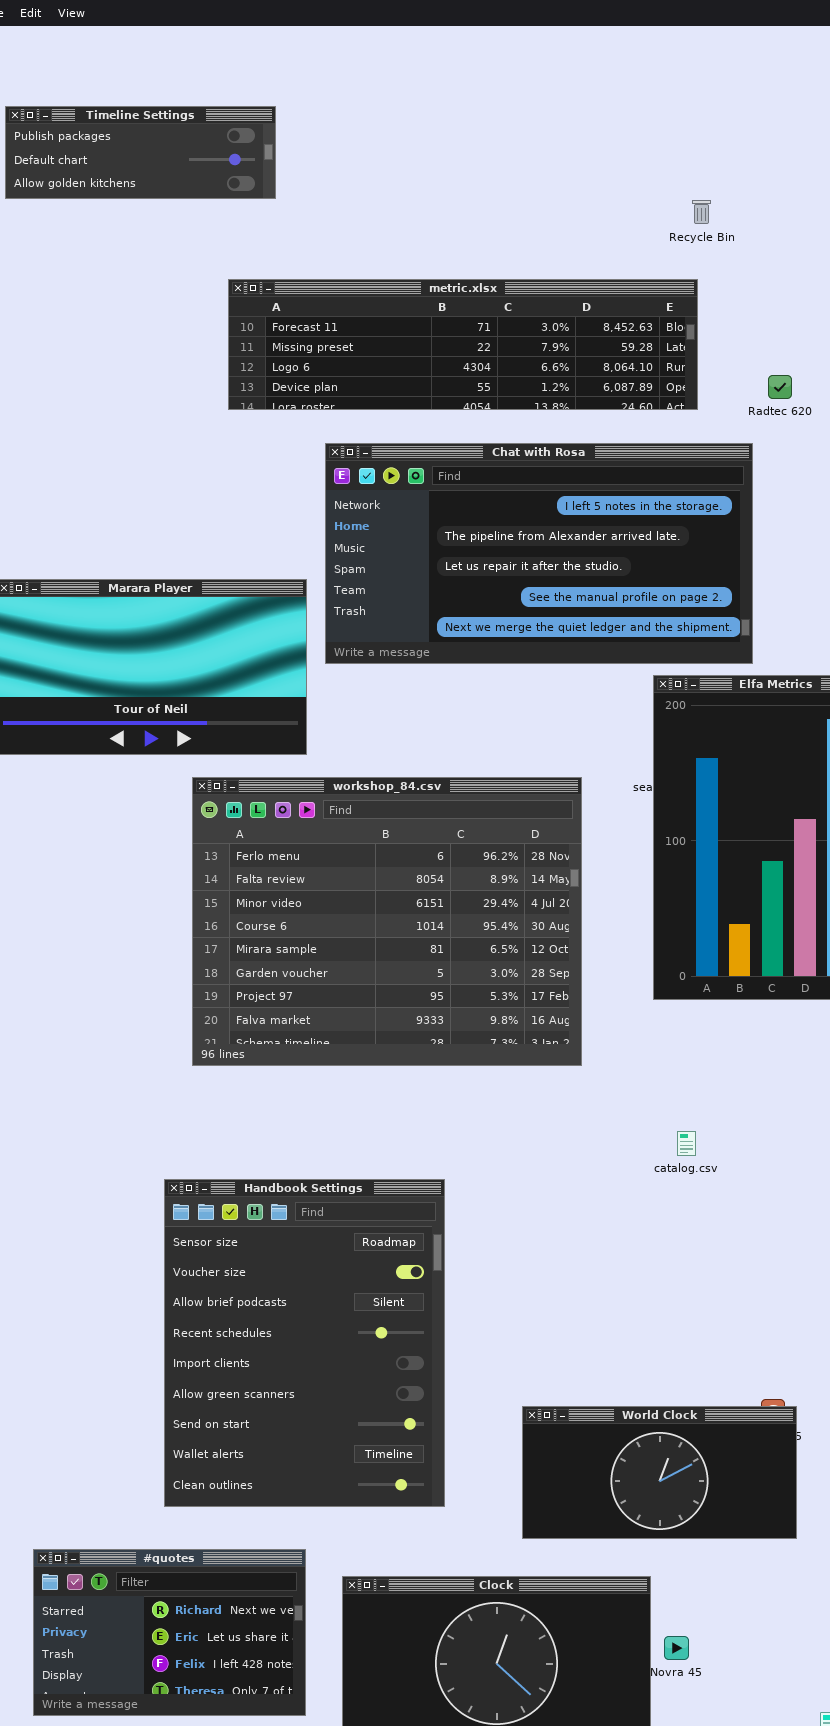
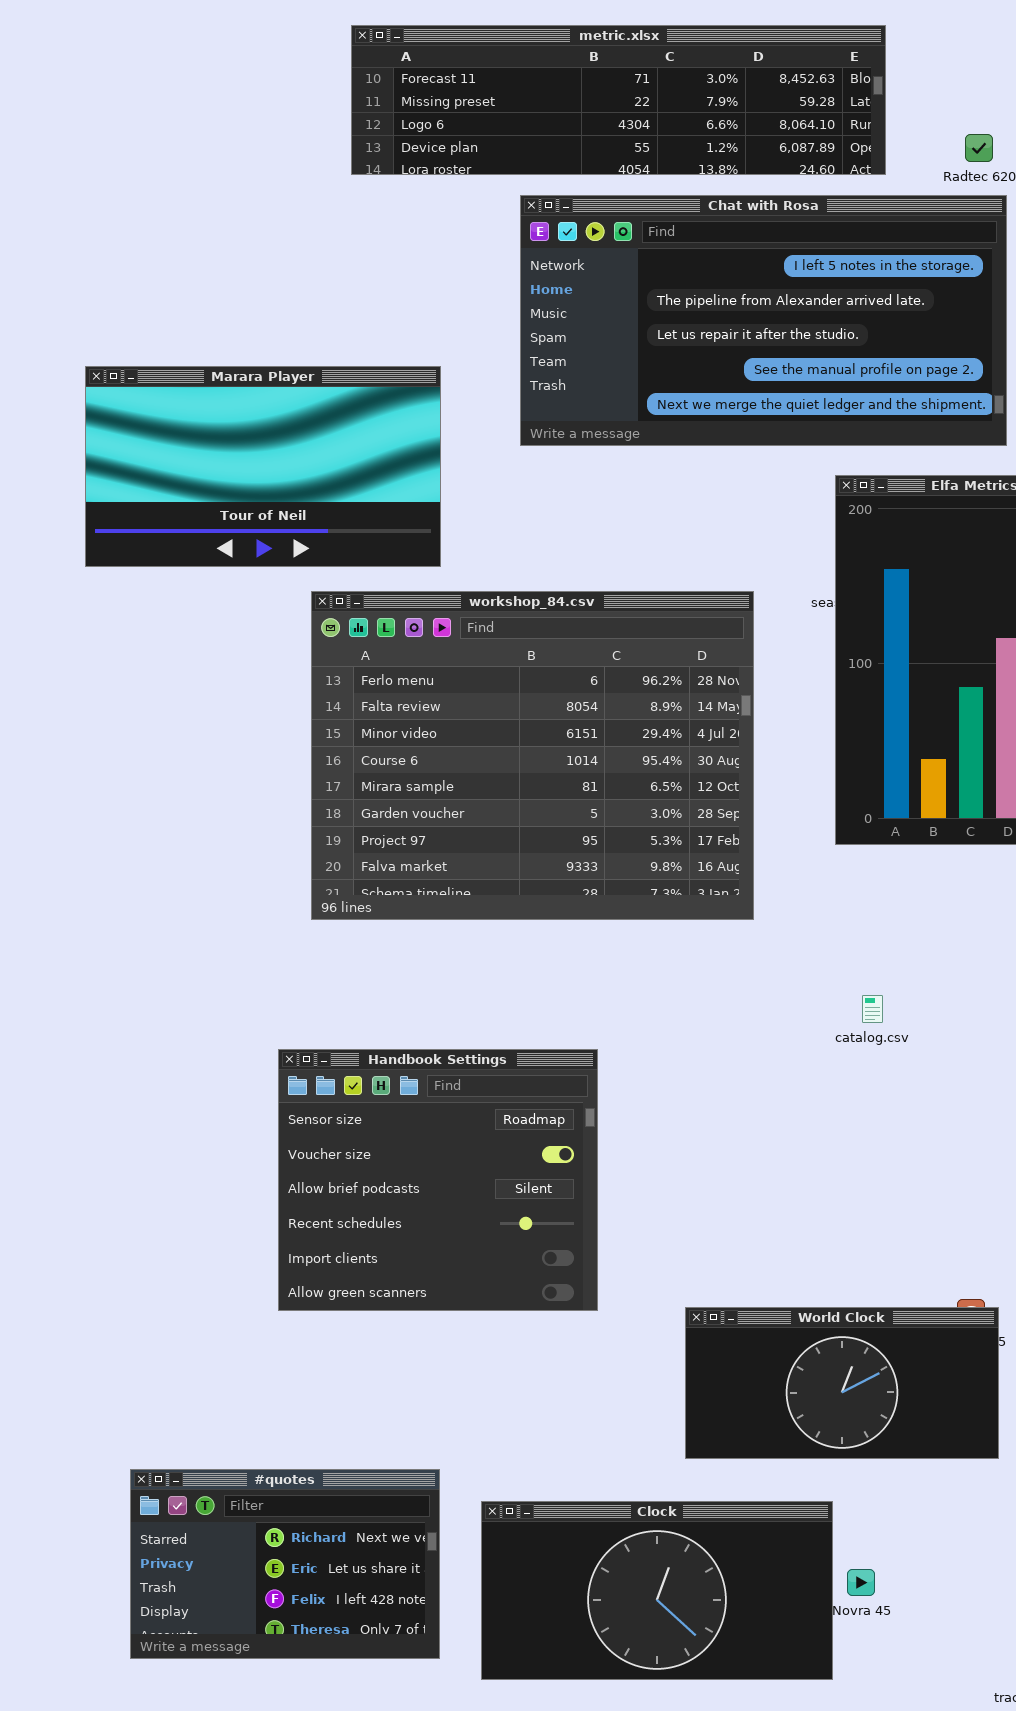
Chat with Rosa: [325,443,753,664] -> [520,195,1007,446], moved
Handbook Settings: [164,1179,445,1507] -> [278,1049,598,1311], resized

